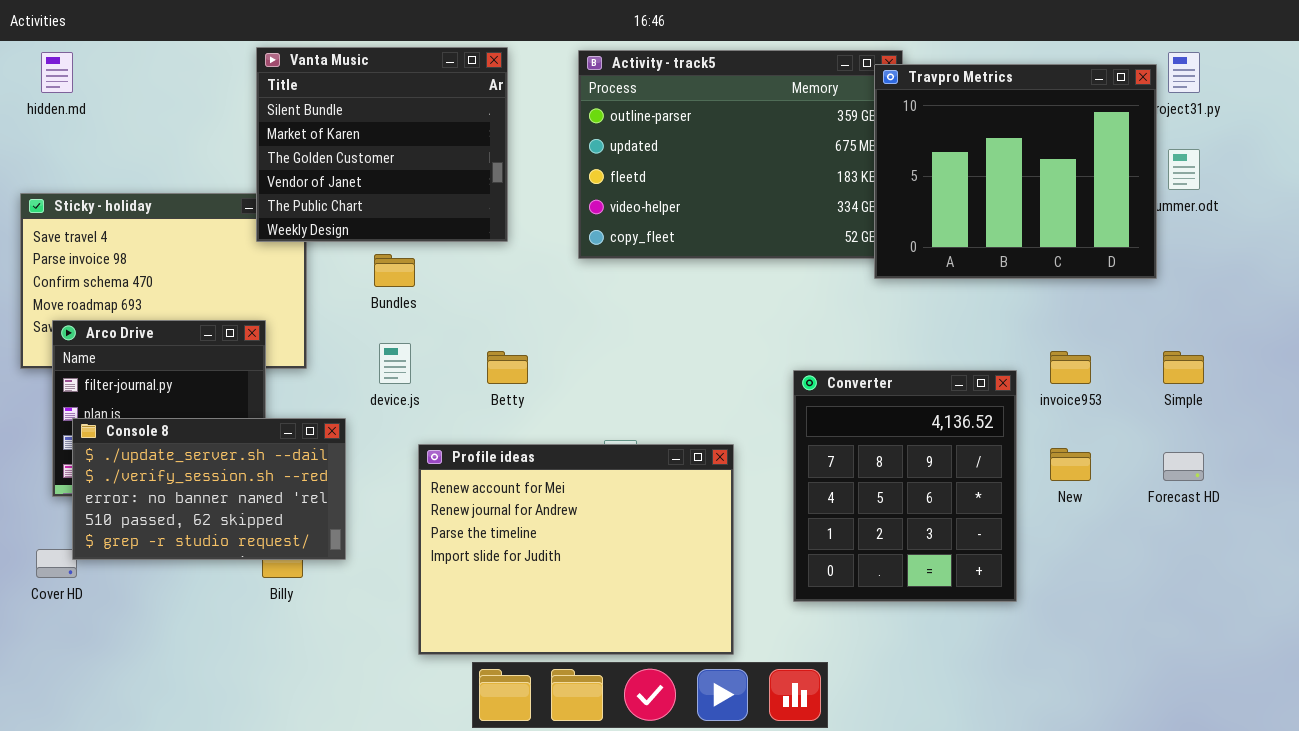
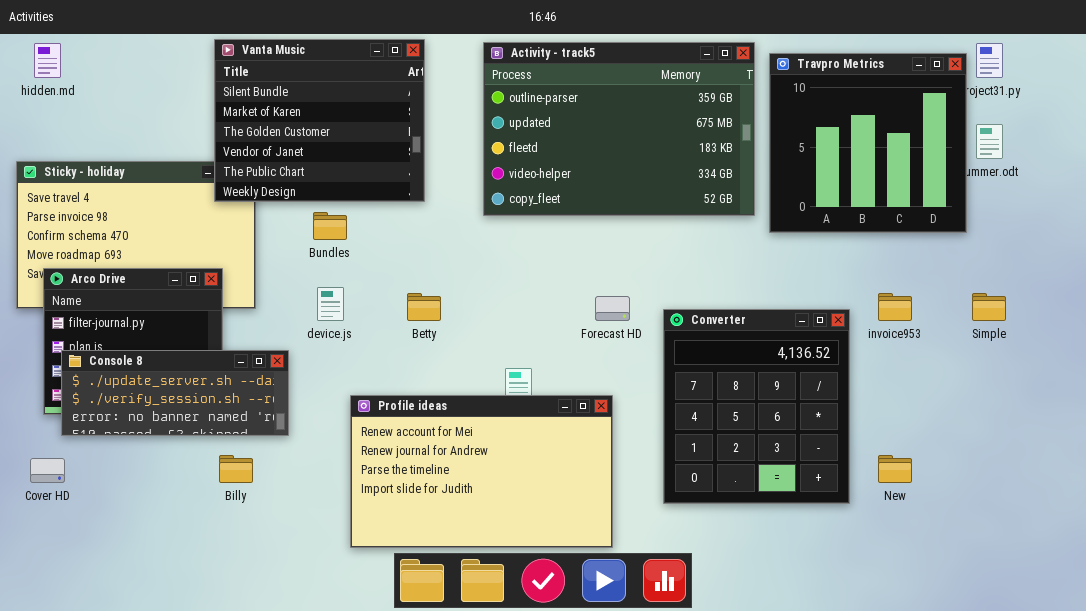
Travpro Metrics: [874,64,1157,279] -> [769,53,967,233], resized
Console 8: [72,418,346,560] -> [61,350,289,436], resized
Profile ideas: [418,444,734,655] -> [350,395,613,548], resized
New: [1050,448,1091,481] -> [878,455,912,483], moved
Forecast HD: [1163,452,1204,481] -> [595,296,630,321], moved

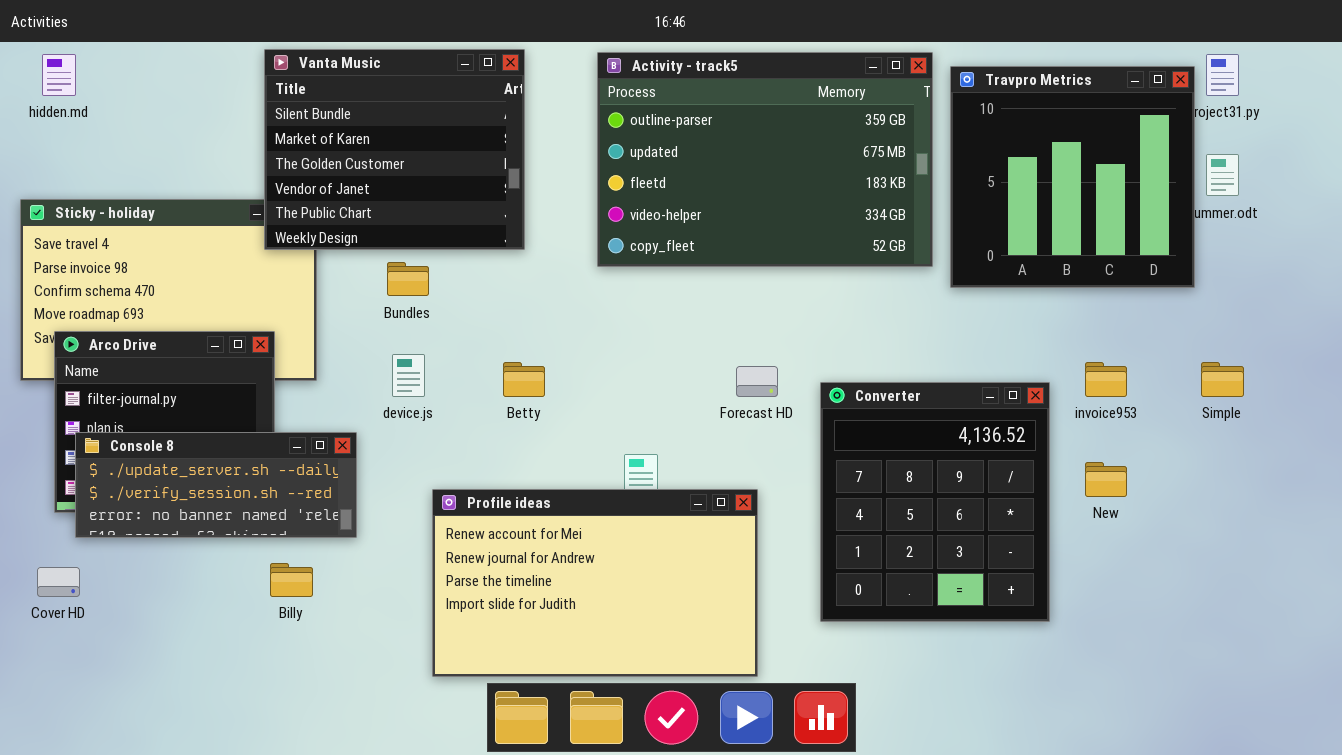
New: [878,455,912,483] -> [1085,462,1127,497], moved

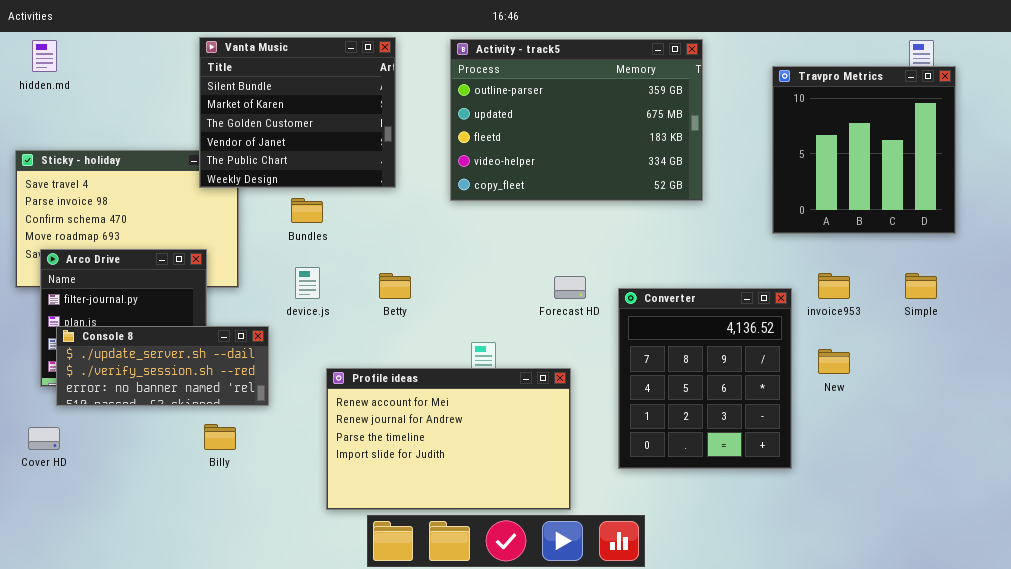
Travpro Metrics: [950,66,1195,288] -> [772,66,956,234], moved

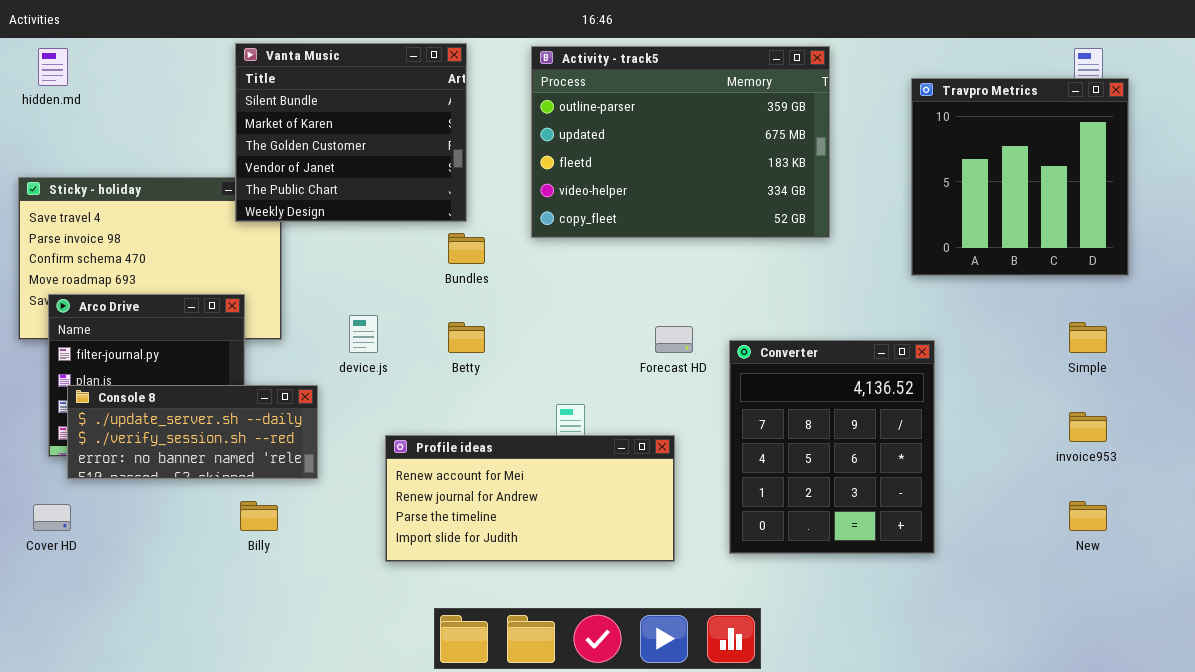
Bundles: [291,198,323,223] -> [448,233,485,264], moved
invoice953: [818,273,850,299] -> [1069,412,1107,442], moved
New: [818,349,850,374] -> [1069,501,1107,531], moved
Profile ideas: [326,368,571,510] -> [385,435,675,562], resized

